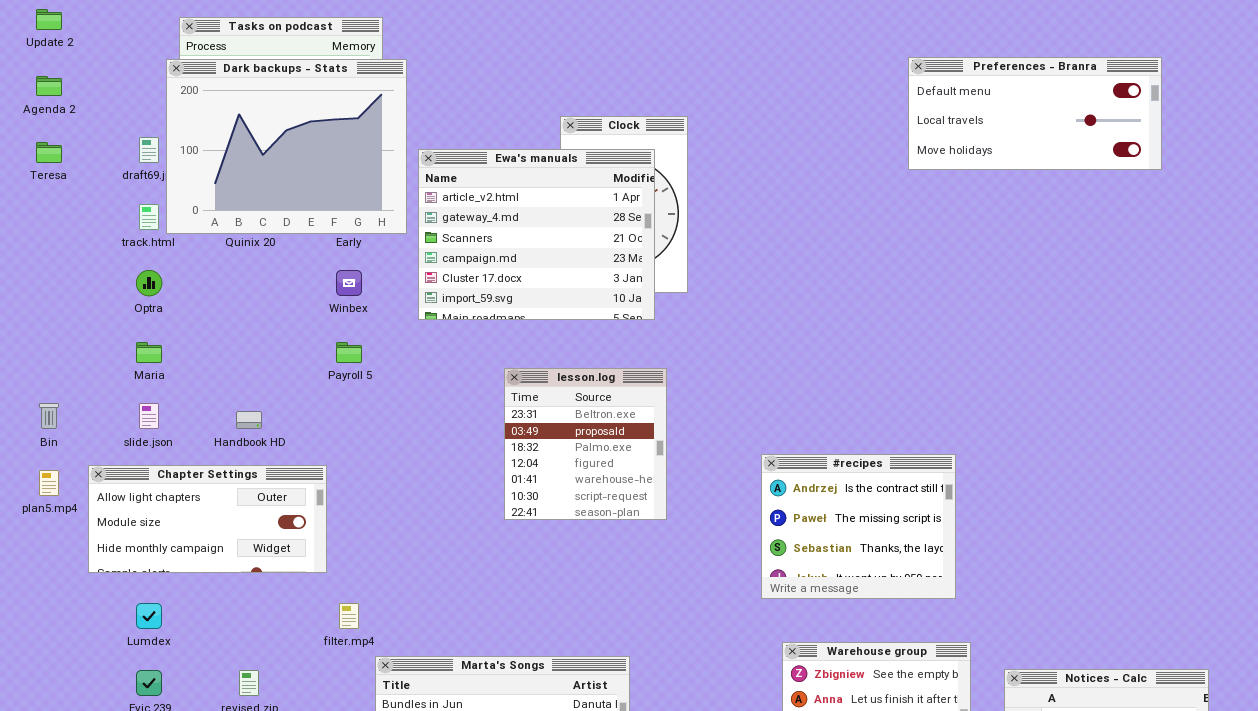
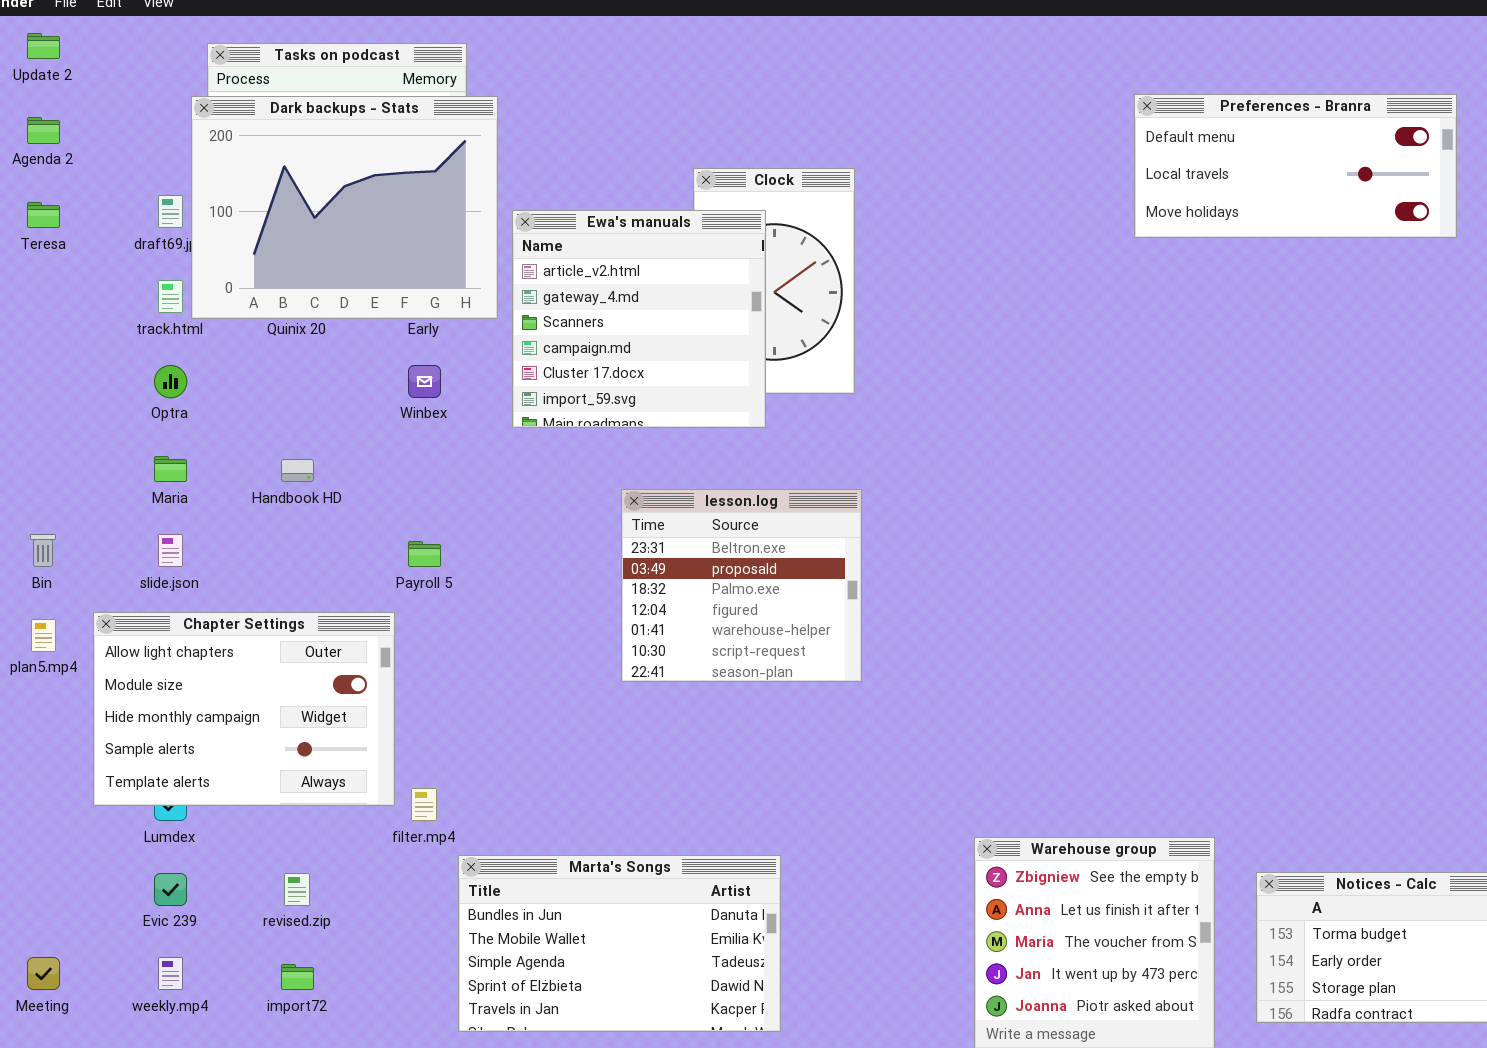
Ewa's manuals: [418,149,655,320] -> [512,210,766,428], resized
Payroll 5: [336,342,362,363] -> [408,541,441,567], moved
lesson.log: [504,368,667,520] -> [621,489,862,682], resized
Handbook HD: [236,411,262,429] -> [281,459,314,482], moved
#recipes: [761,454,956,599] -> none, closed
Chapter Settings: [88,465,327,573] -> [93,612,395,806], resized

